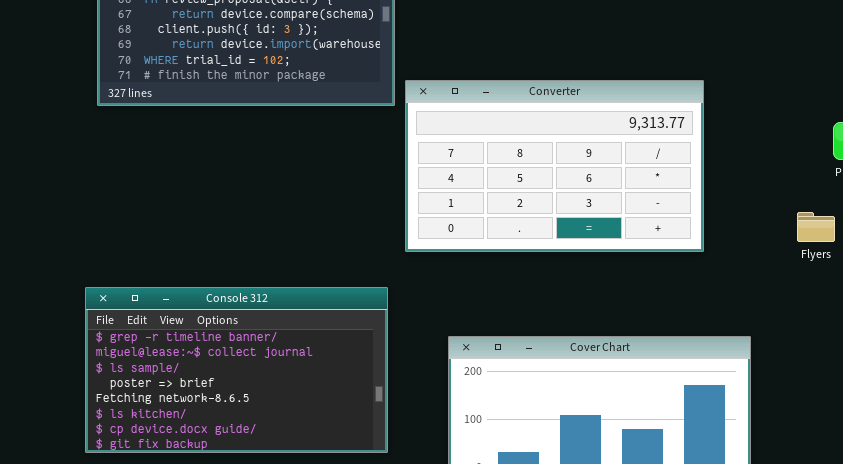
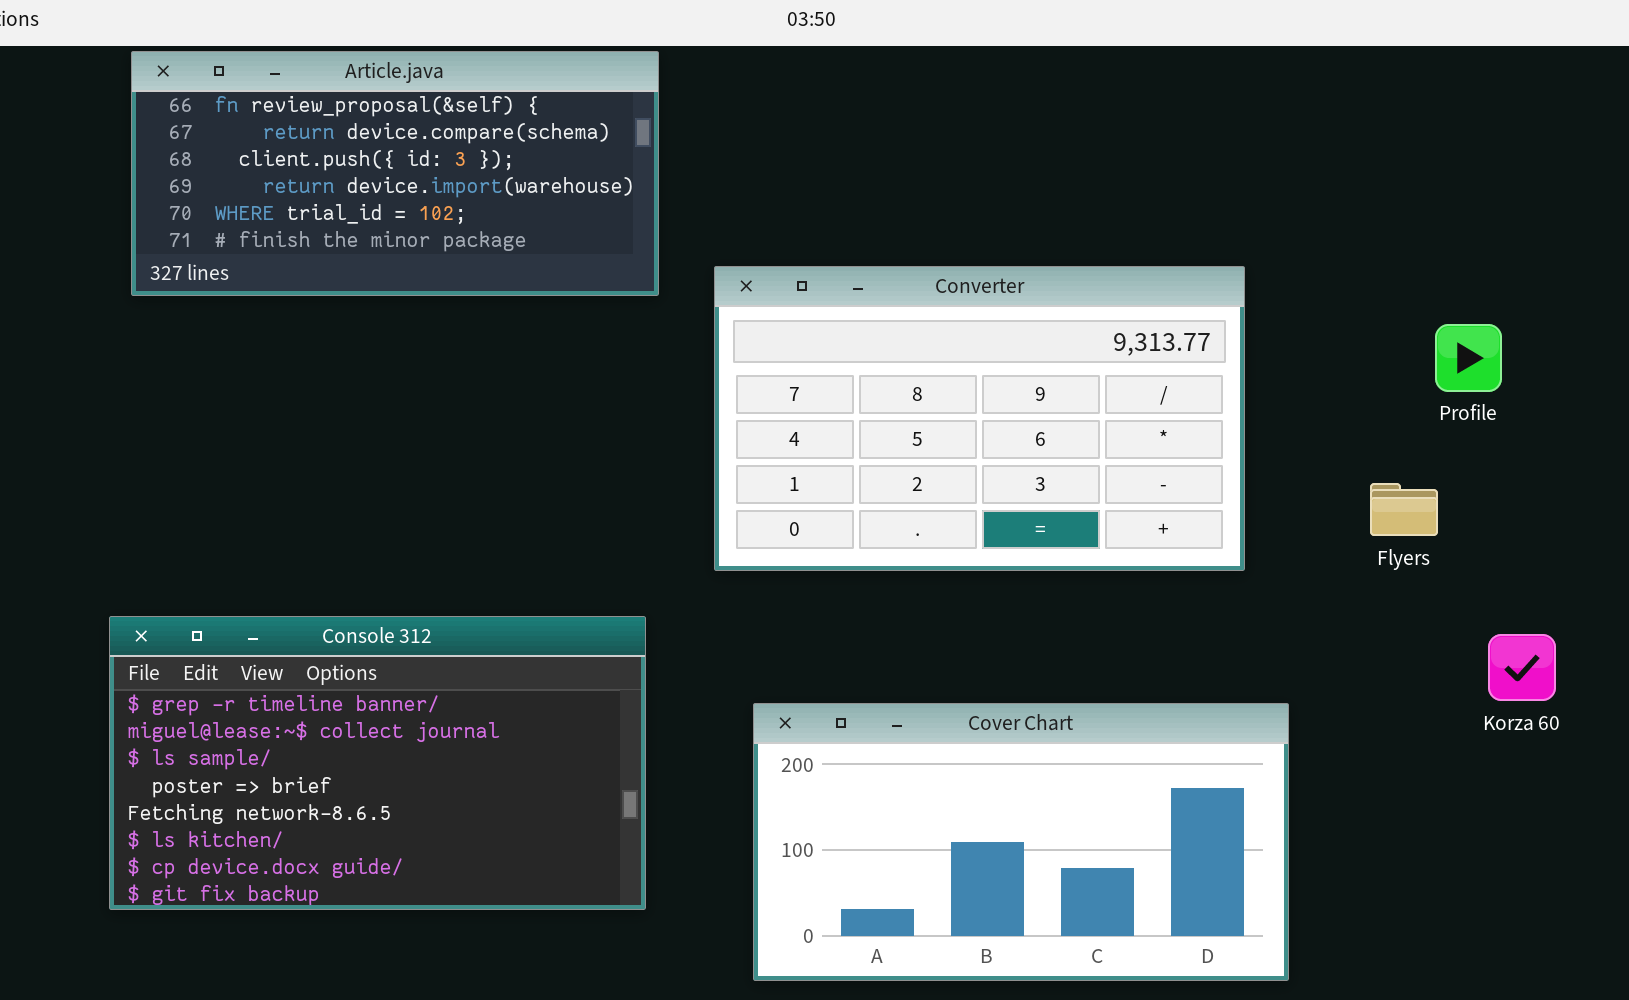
Converter: [405,80,704,252] -> [714,266,1245,571], moved

